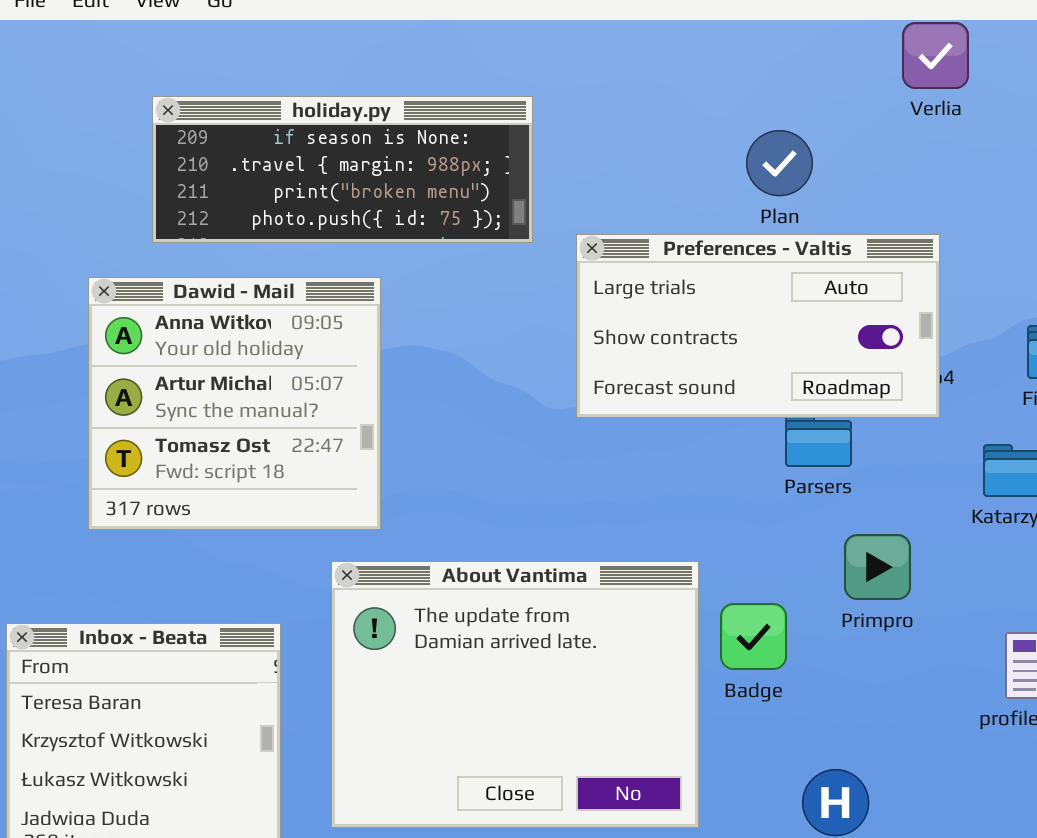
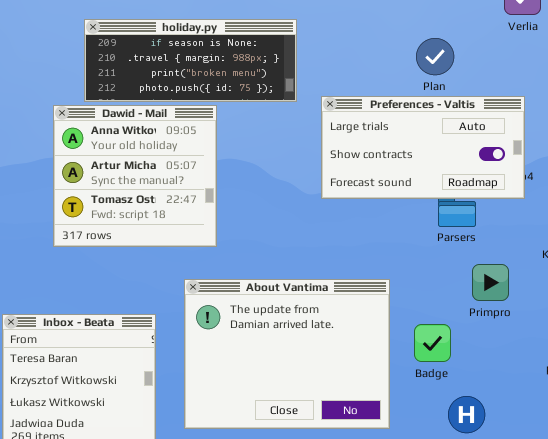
Dawid - Mail: [88,277,381,530] -> [53,105,217,247], moved
Badge: [720,603,787,670] -> [414,324,451,362], moved

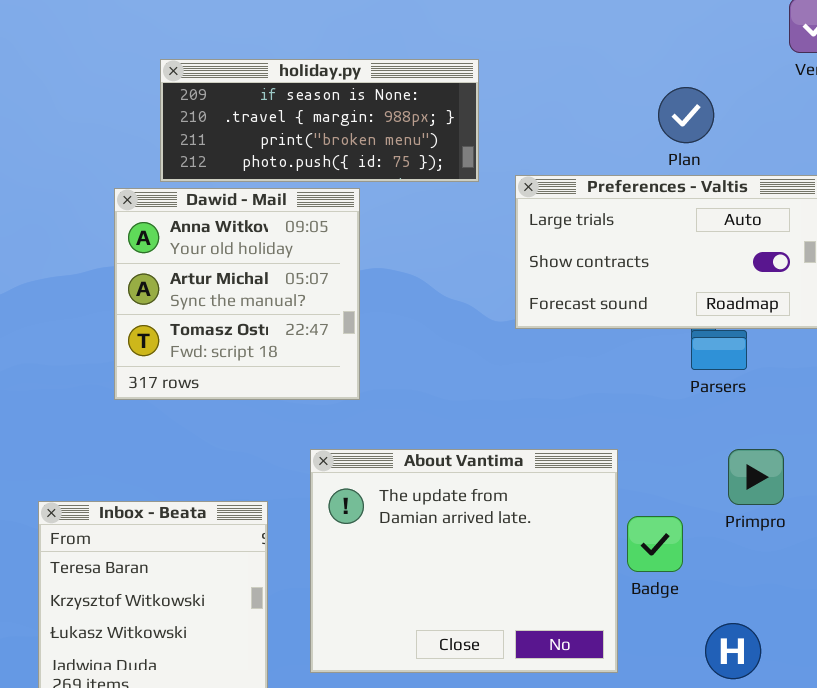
Primpro: [472,264,509,301] -> [728,449,784,505], moved
Badge: [414,324,451,362] -> [627,516,683,572], moved

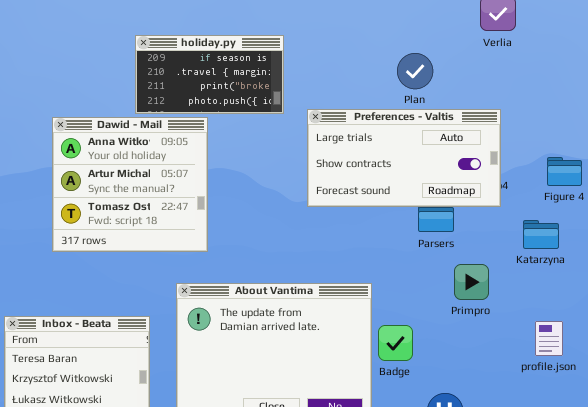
holiday.py: [160,59,479,182] -> [135,35,284,114], resized
Primpro: [728,449,784,505] -> [454,264,489,300], moved

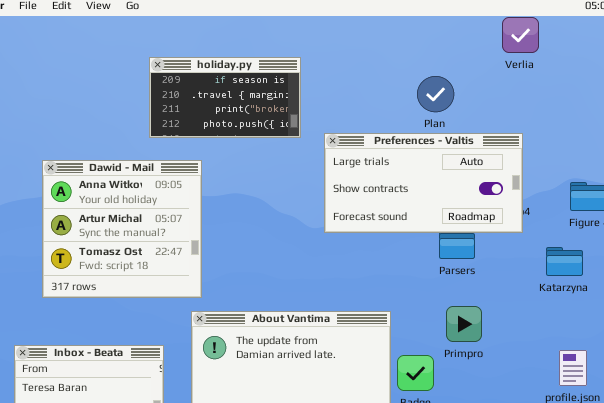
Dawid - Mail: [52,117,208,252] -> [42,160,202,298], moved
Primpro: [454,264,489,300] -> [446,306,482,342], moved

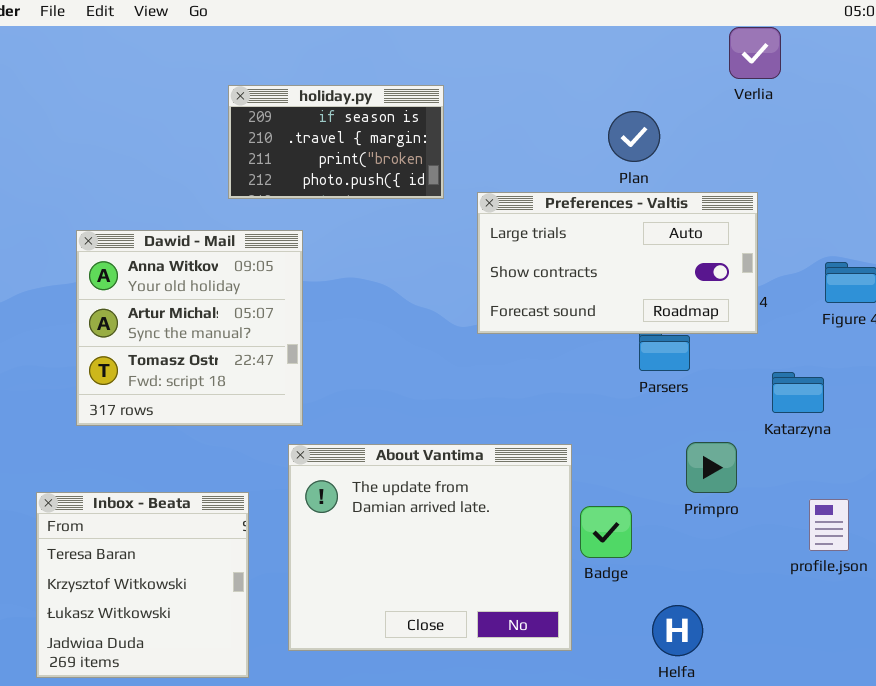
Katarzyna: [546,247,583,276] -> [772,372,824,413], moved
Primpro: [446,306,482,342] -> [686,442,737,493], moved

